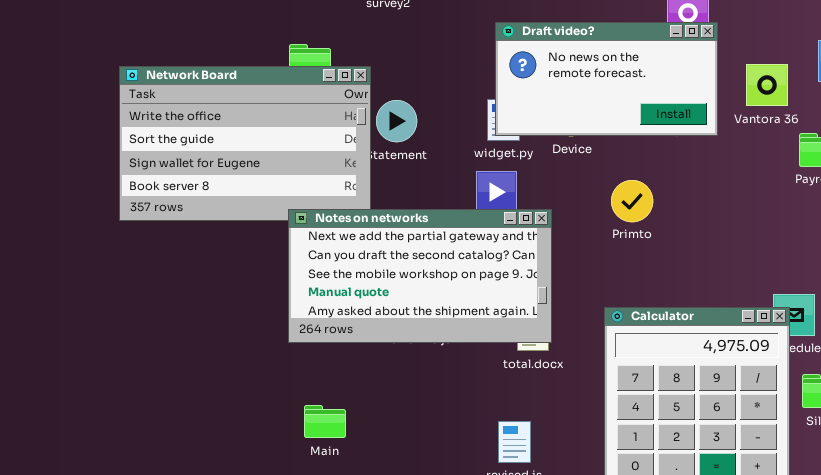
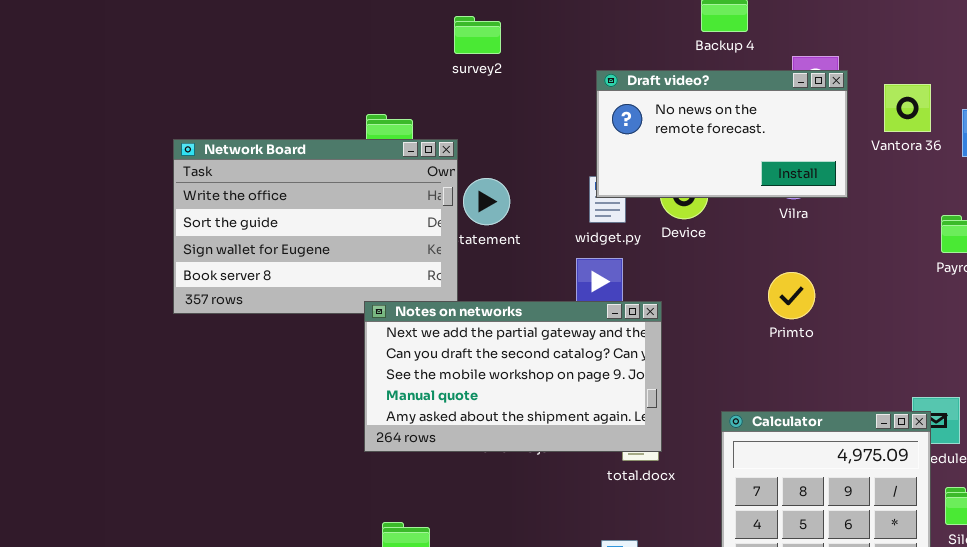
Draft video?: [495,22,718,136] -> [596,70,848,198], moved
Vantora 36: [746,64,788,106] -> [884,84,931,132], moved
Primto: [611,180,653,222] -> [768,272,815,319], moved

